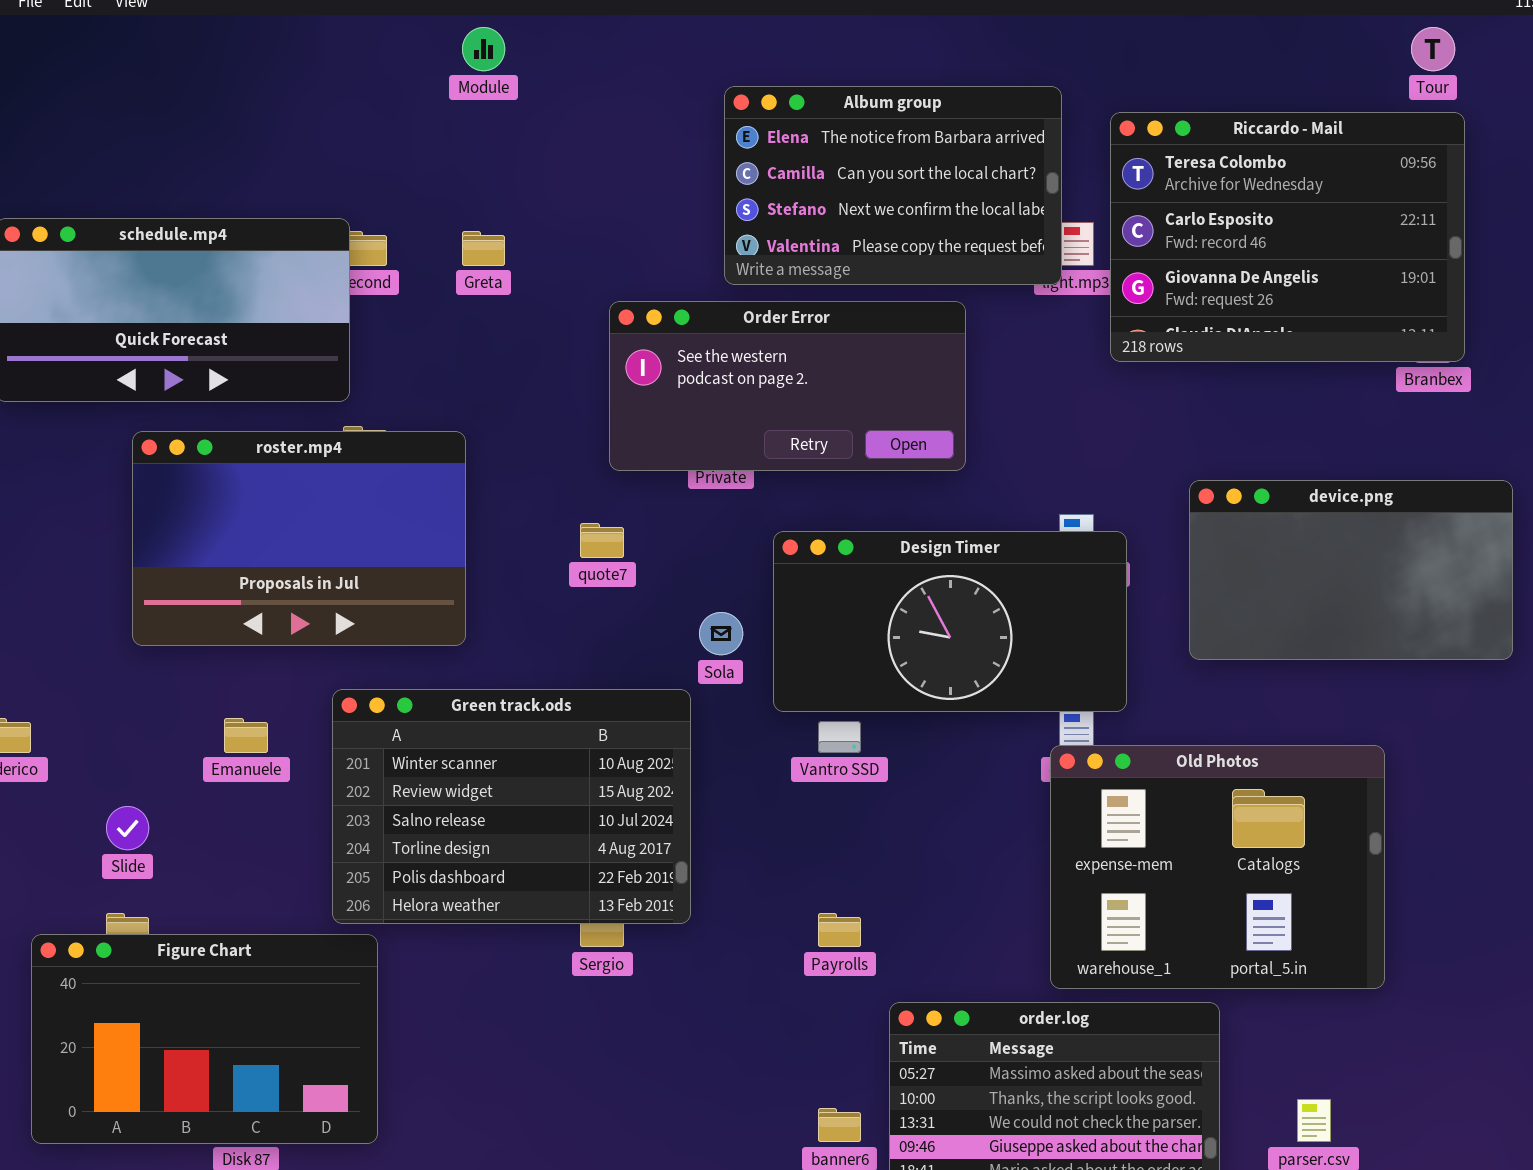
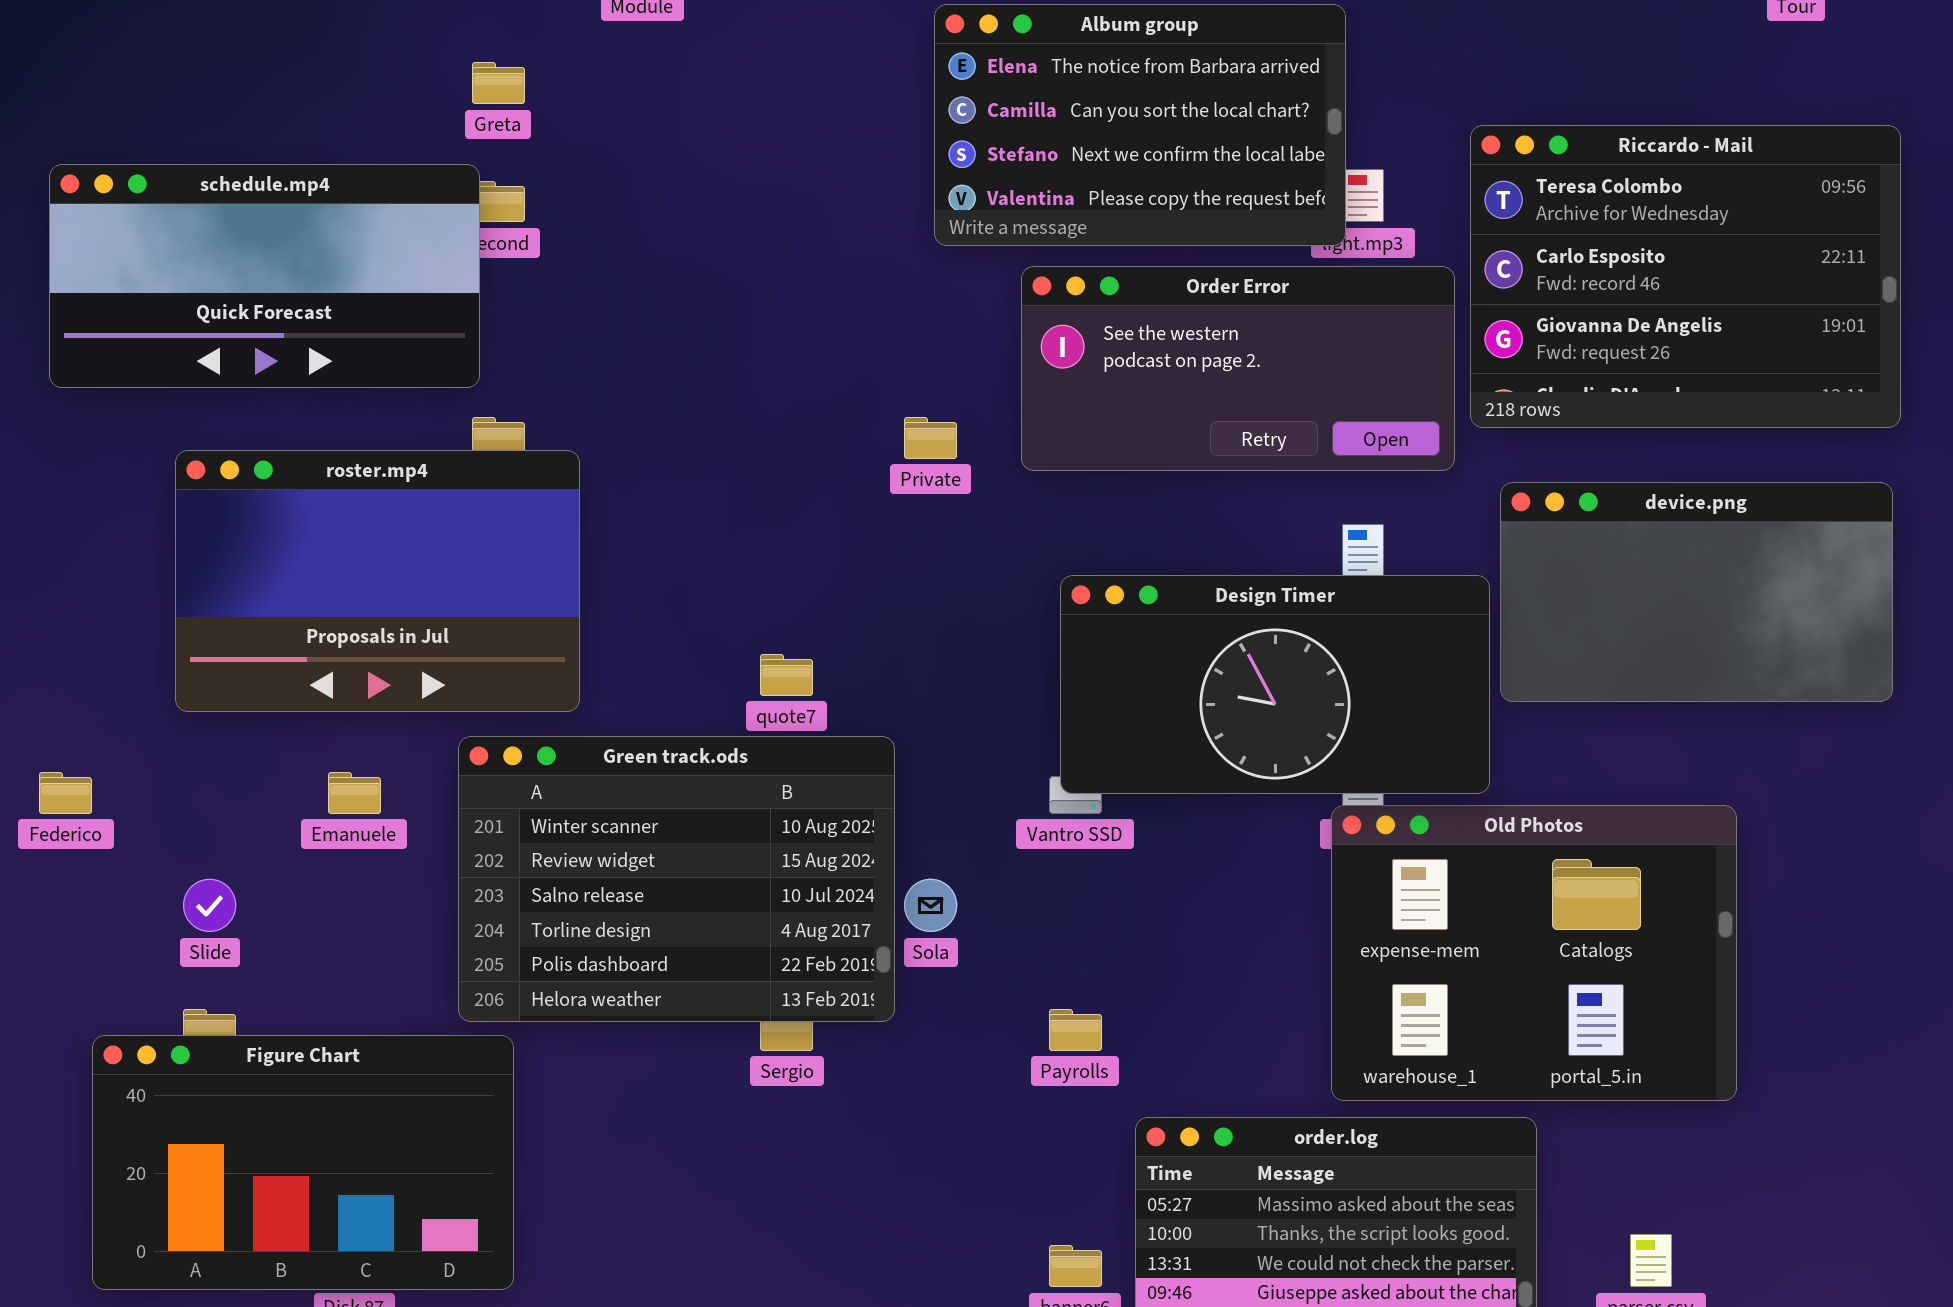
Riccardo - Mail: [1110,112,1465,362] -> [1470,125,1901,428], moved
Greta: [462,231,505,266] -> [472,62,525,104], moved
Order Error: [609,301,966,471] -> [1021,266,1455,471], moved
roster.mp4: [132,431,466,646] -> [175,450,580,712], moved
quote7: [580,523,624,558] -> [760,654,813,696], moved
Design Timer: [773,531,1127,712] -> [1060,575,1490,794], moved
Sola: [699,612,743,655] -> [904,879,957,932], moved

